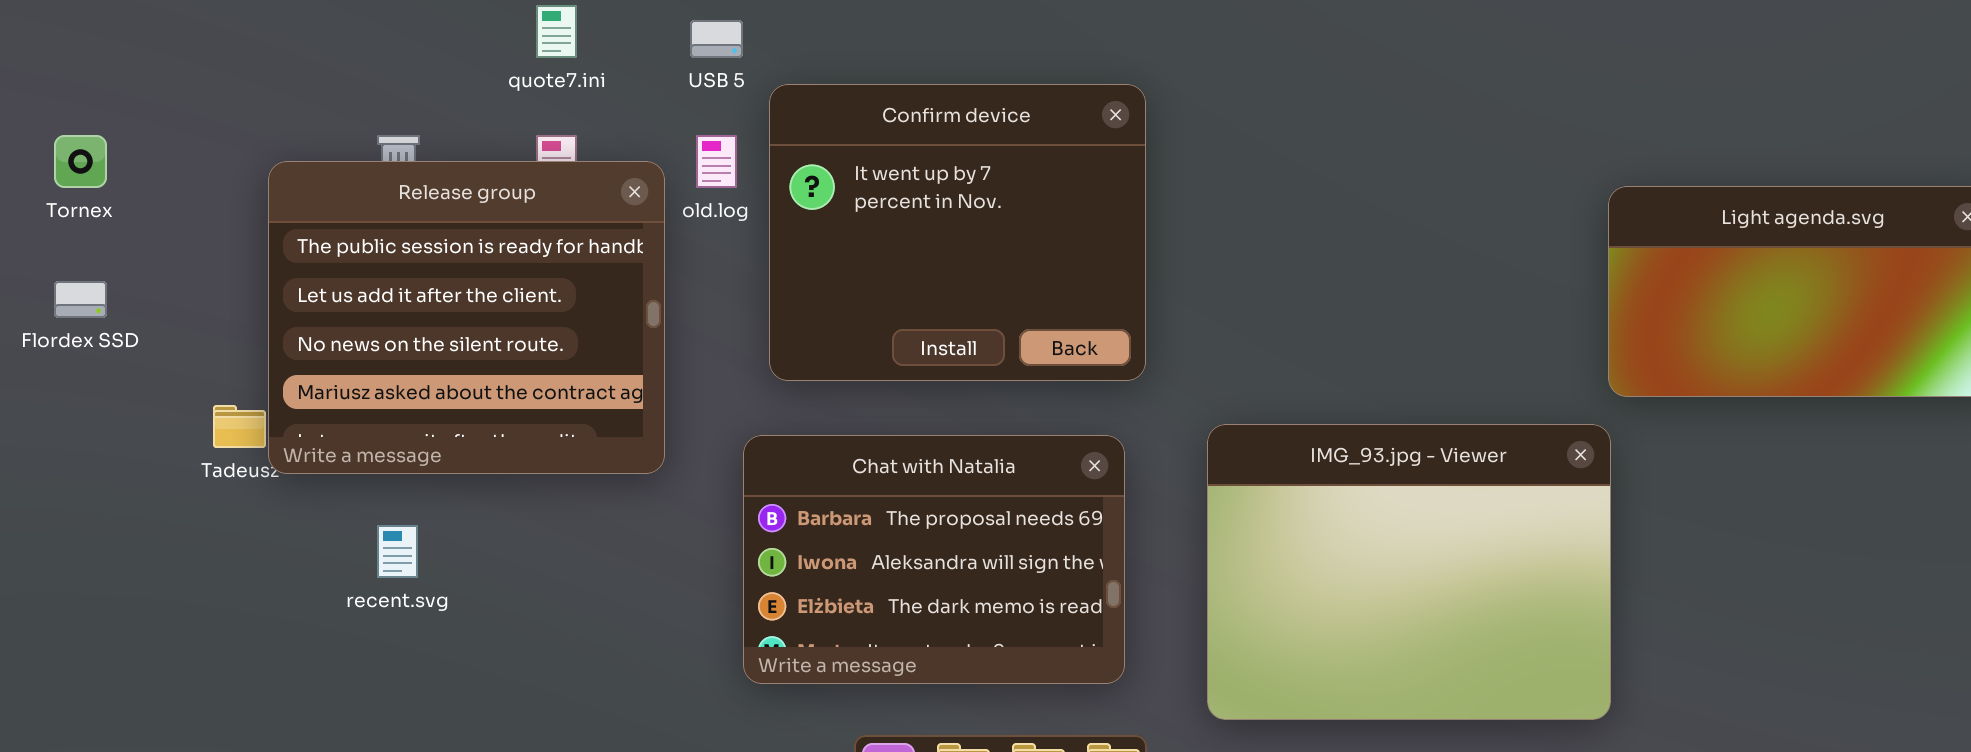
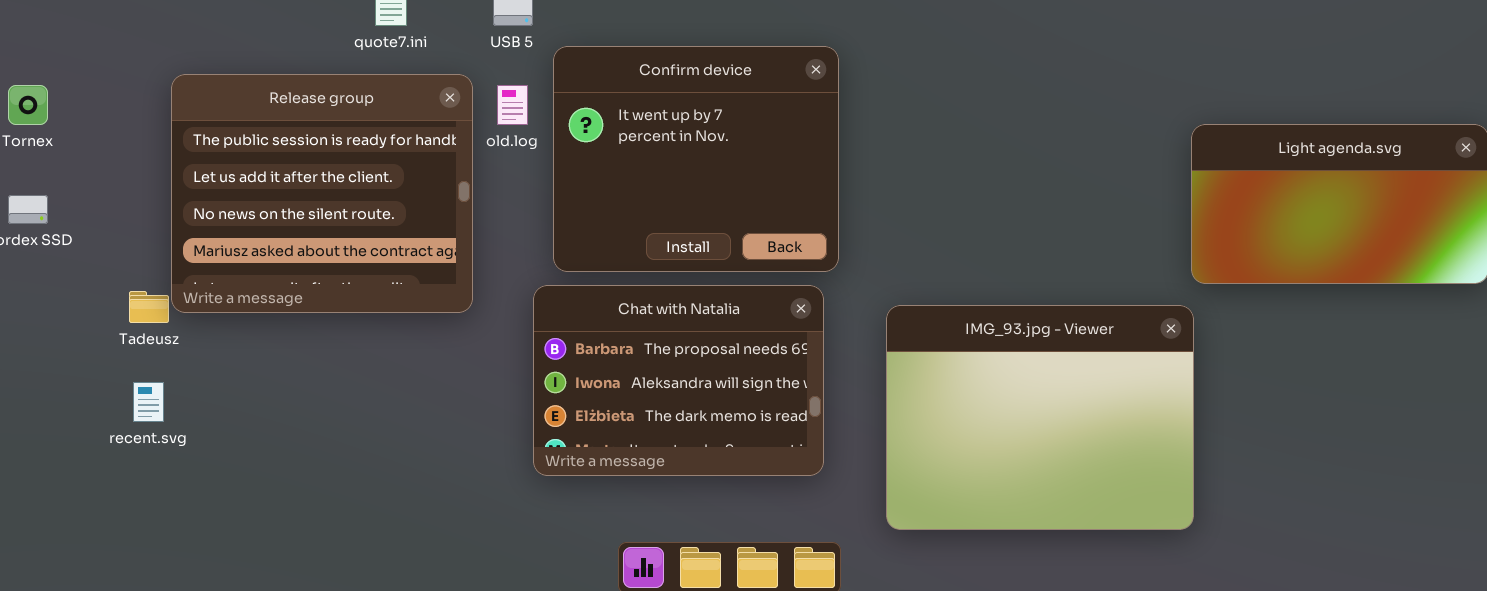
Release group: [268,161,665,474] -> [171,74,473,313], moved
Chat with Natalia: [743,435,1125,684] -> [533,285,824,476], moved
recent.svg: [377,525,418,578] -> [133,382,164,422], moved

